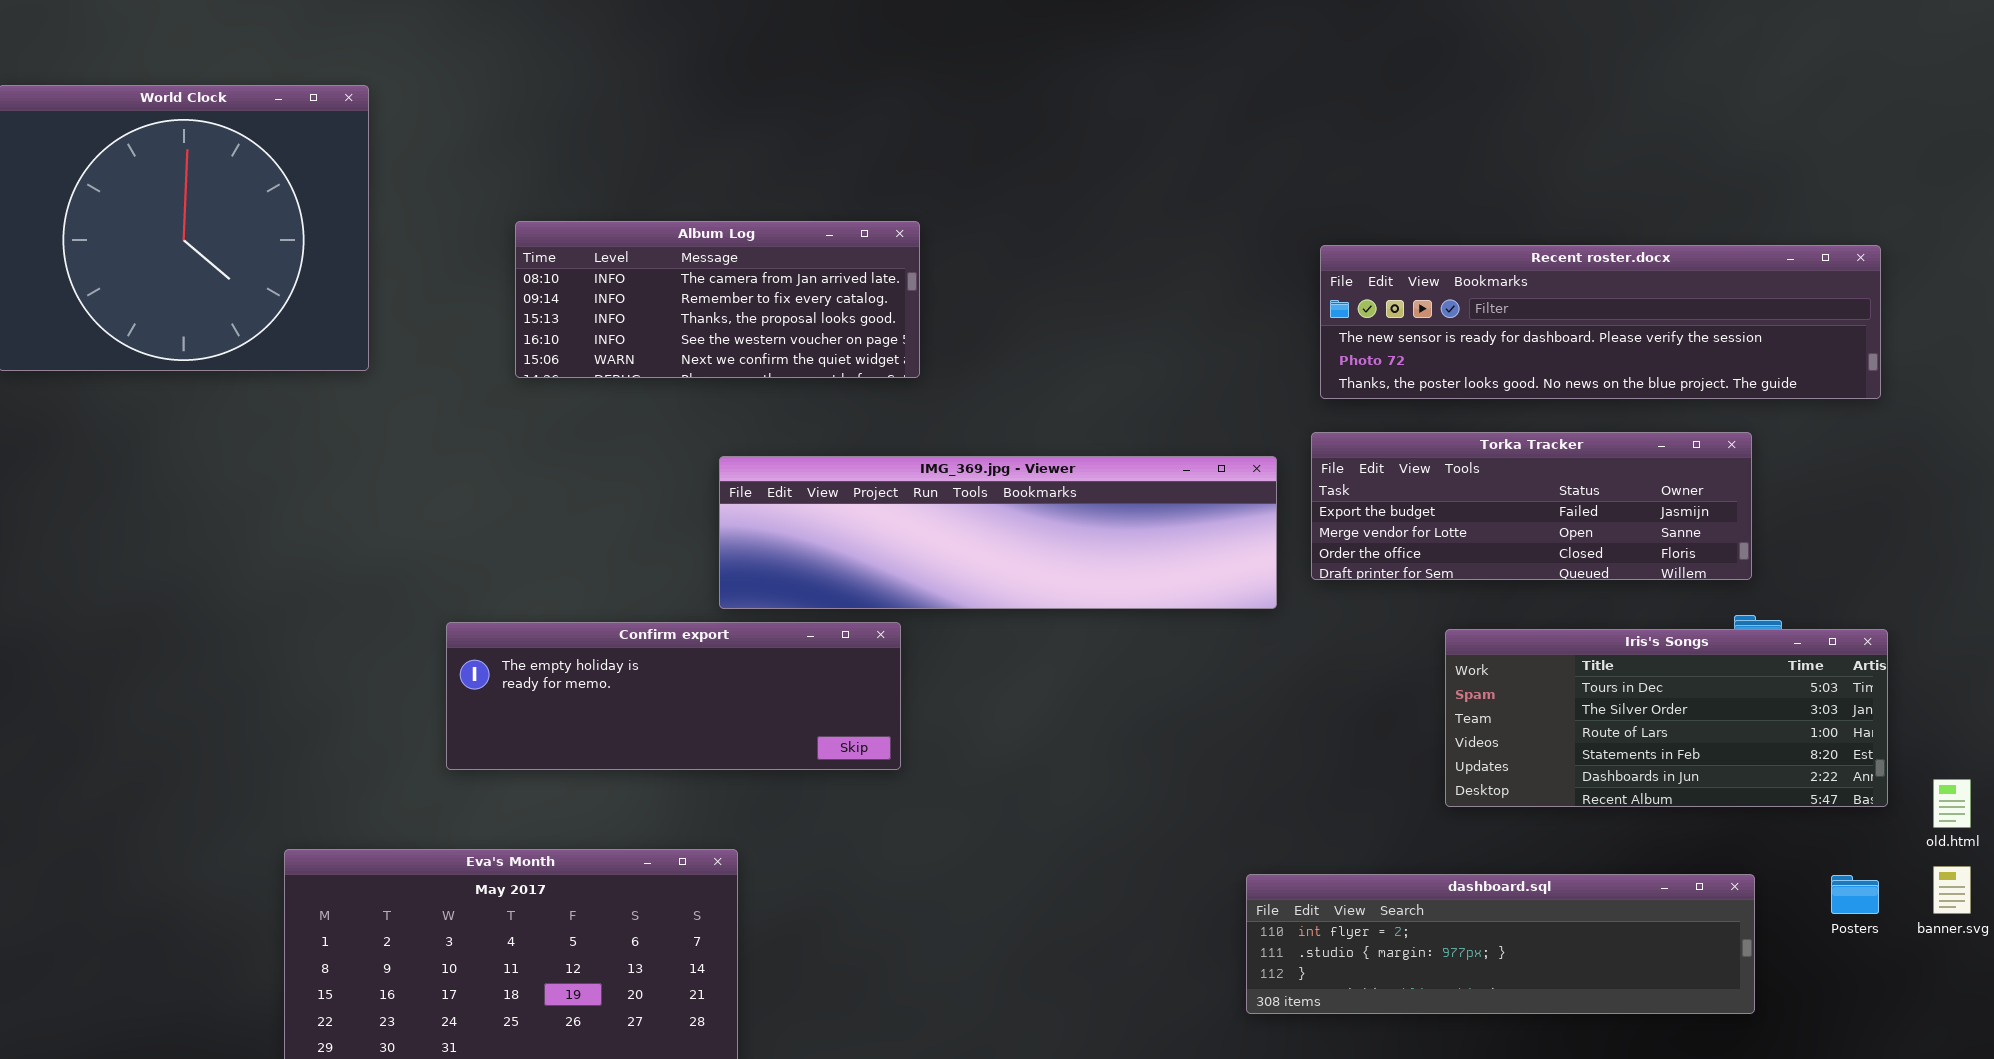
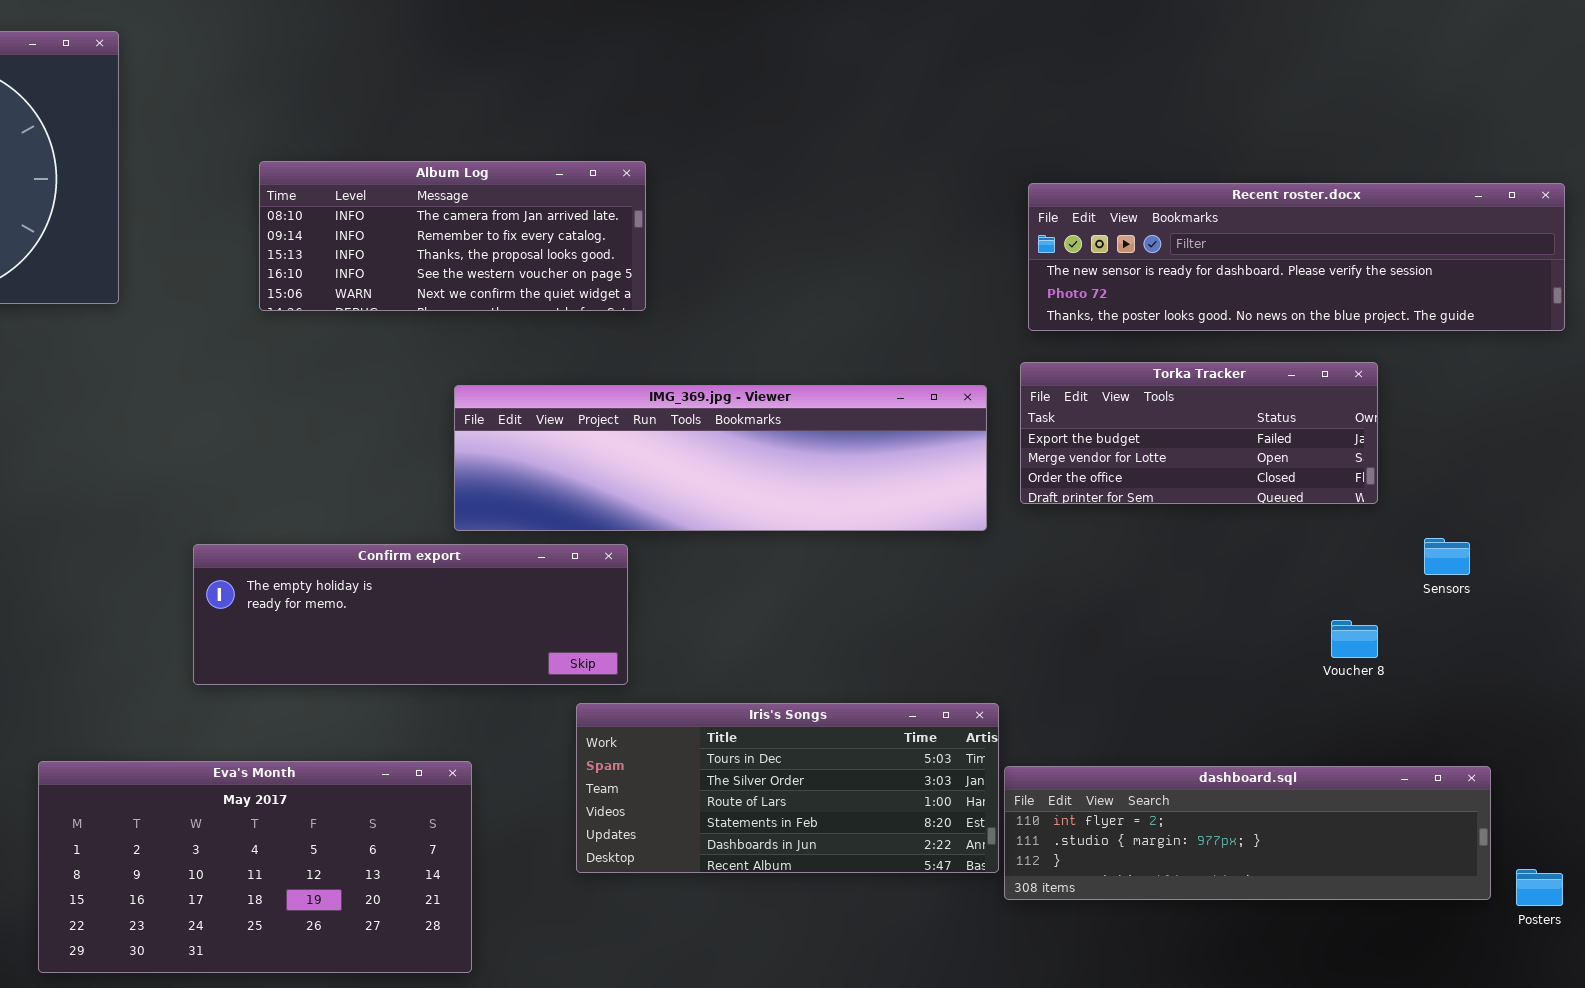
Torka Tracker: [1311,432,1752,580] -> [1020,362,1378,504], resized
Iris's Songs: [1445,629,1888,807] -> [576,703,999,873], moved
dashboard.sql: [1246,874,1755,1014] -> [1004,766,1491,900], moved
Posters: [1831,875,1879,914] -> [1516,869,1563,906], moved

